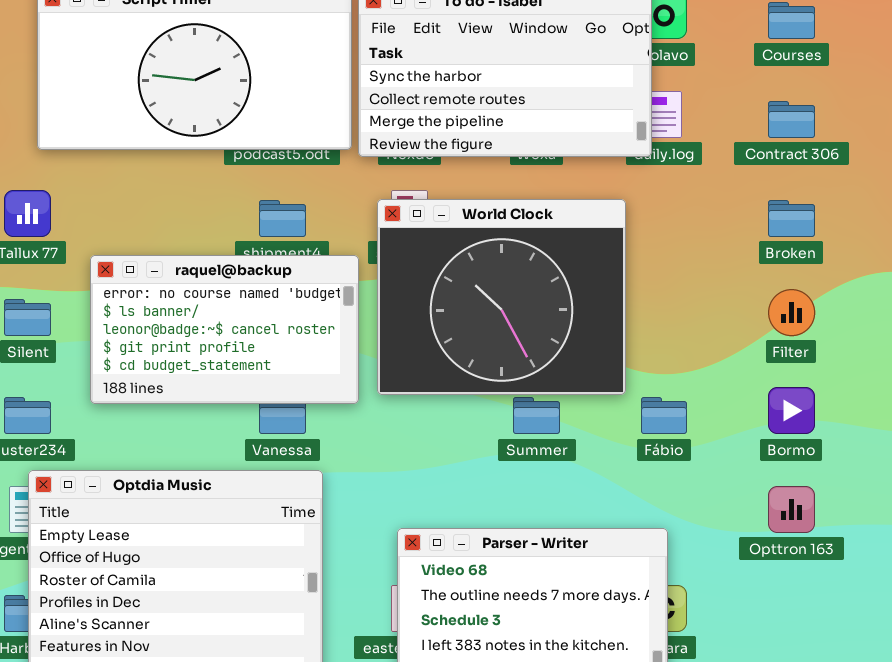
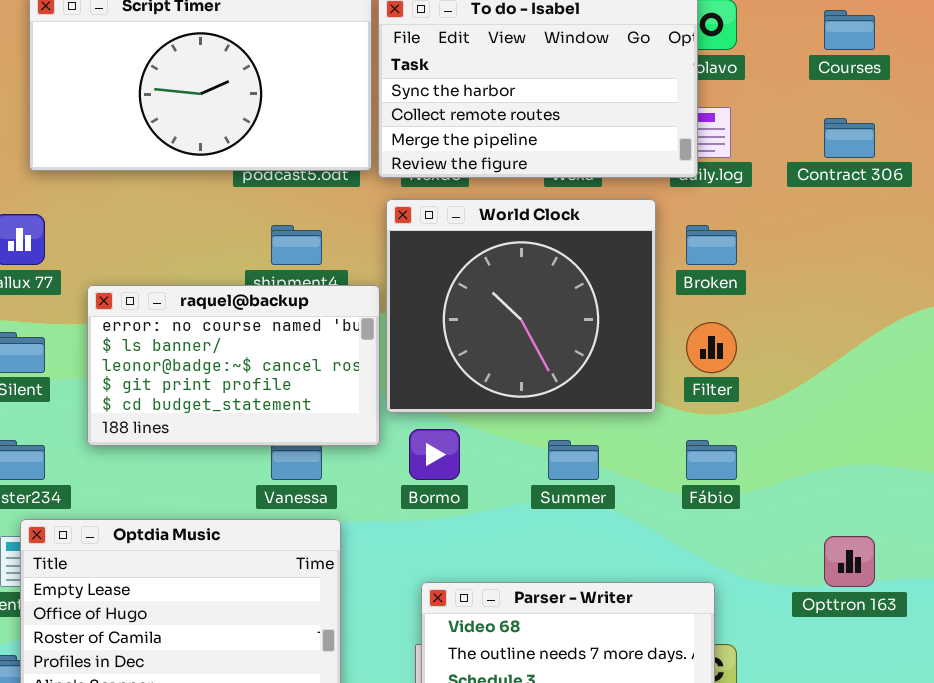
World Clock: [377,199,626,395] -> [386,199,656,413], moved
Broken: [768,200,815,237] -> [686,225,737,265], moved
Filter: [768,289,815,336] -> [686,322,737,373], moved
Bormo: [768,387,815,434] -> [409,429,460,480], moved

